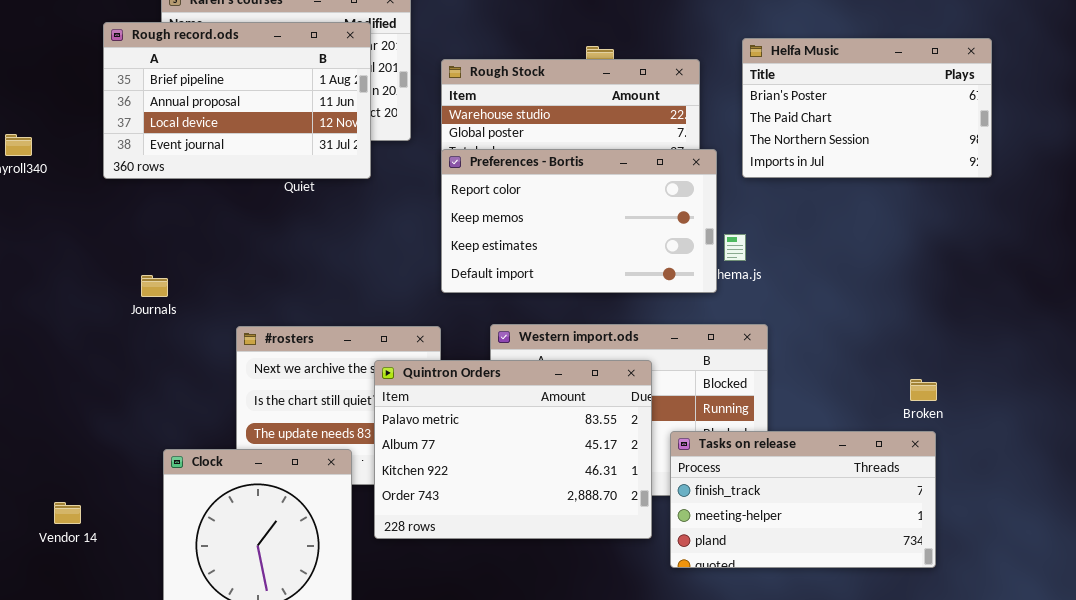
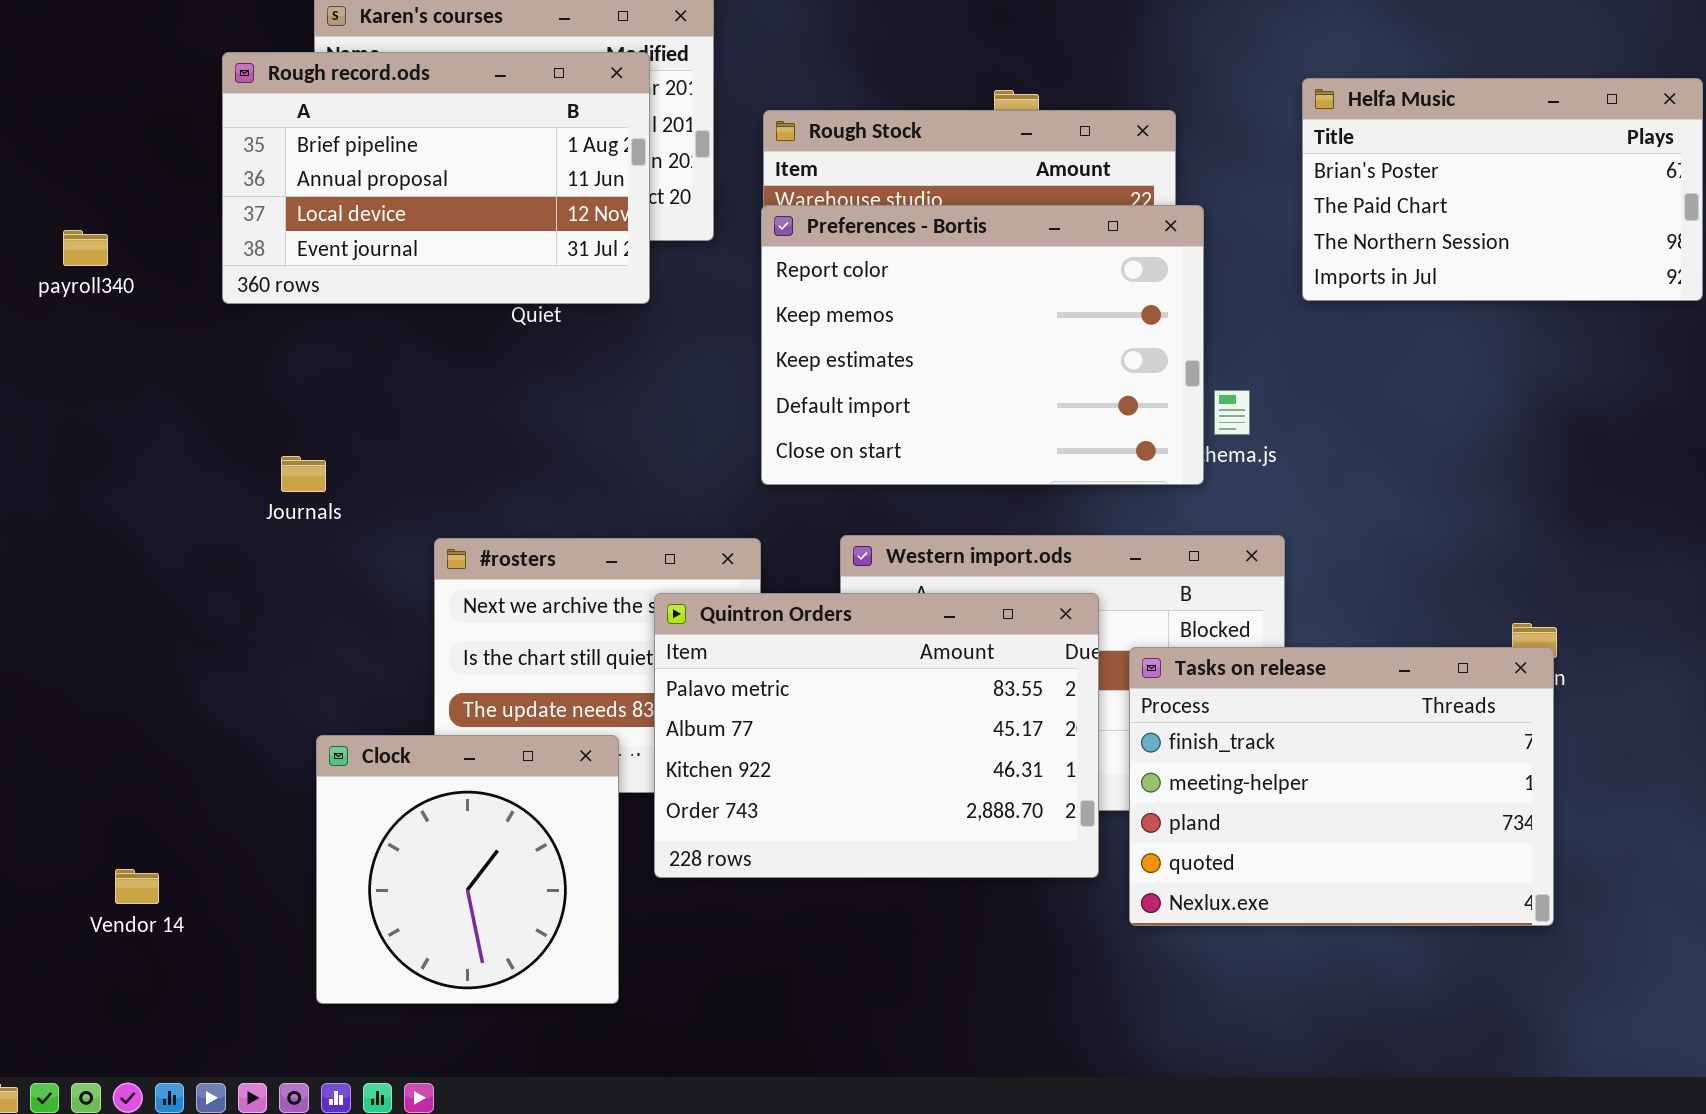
Helfa Music: [742,38,992,178] -> [1302,78,1703,301], moved
Preferences - Bortis: [441,149,717,293] -> [761,205,1204,485], resized
Tasks on release: [670,431,936,568] -> [1129,647,1554,926], resized
Vendor 14: [54,502,81,524] -> [115,869,159,904], moved

